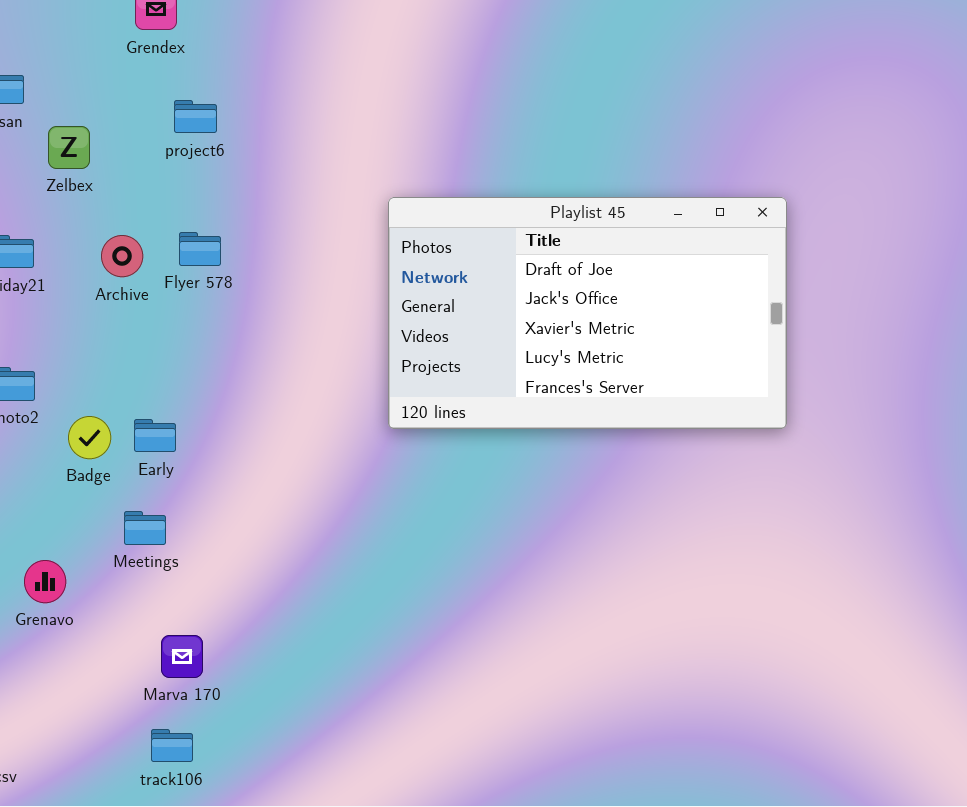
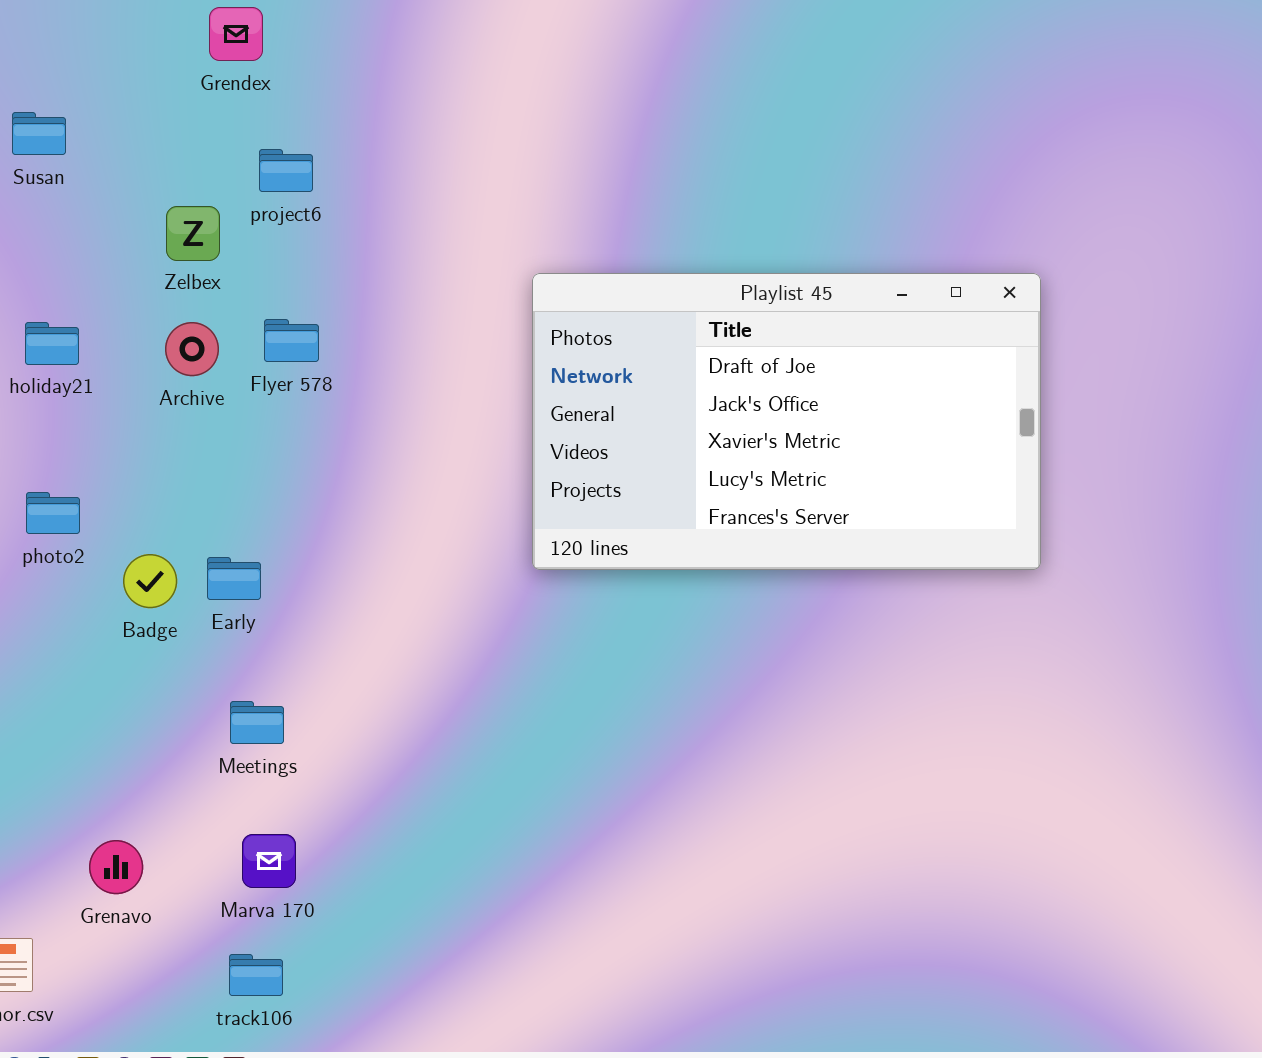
Zelbex: [48,126,90,169] -> [166,206,220,261], moved
Meetings: [124,511,166,545] -> [230,701,284,744], moved
Grenavo: [24,560,66,603] -> [89,840,143,894], moved

